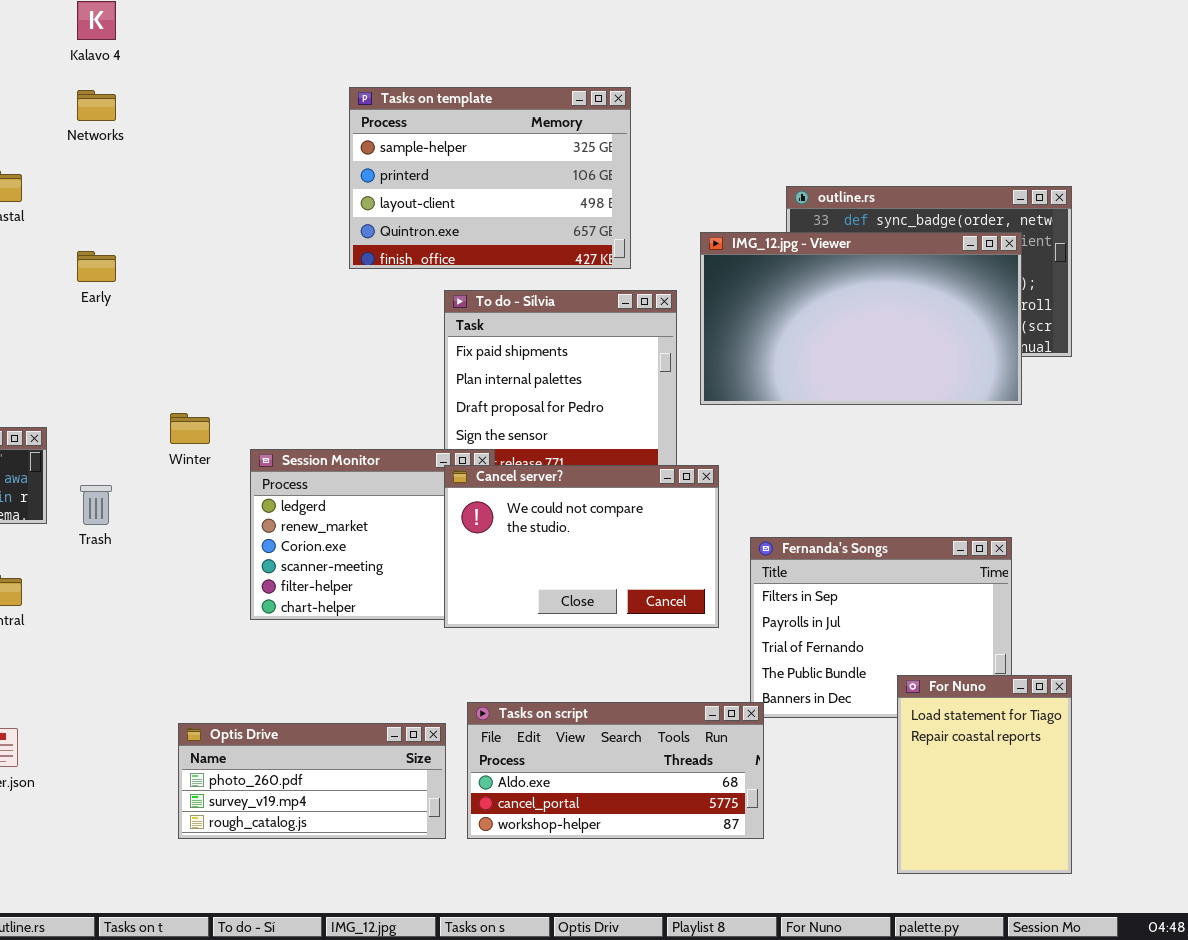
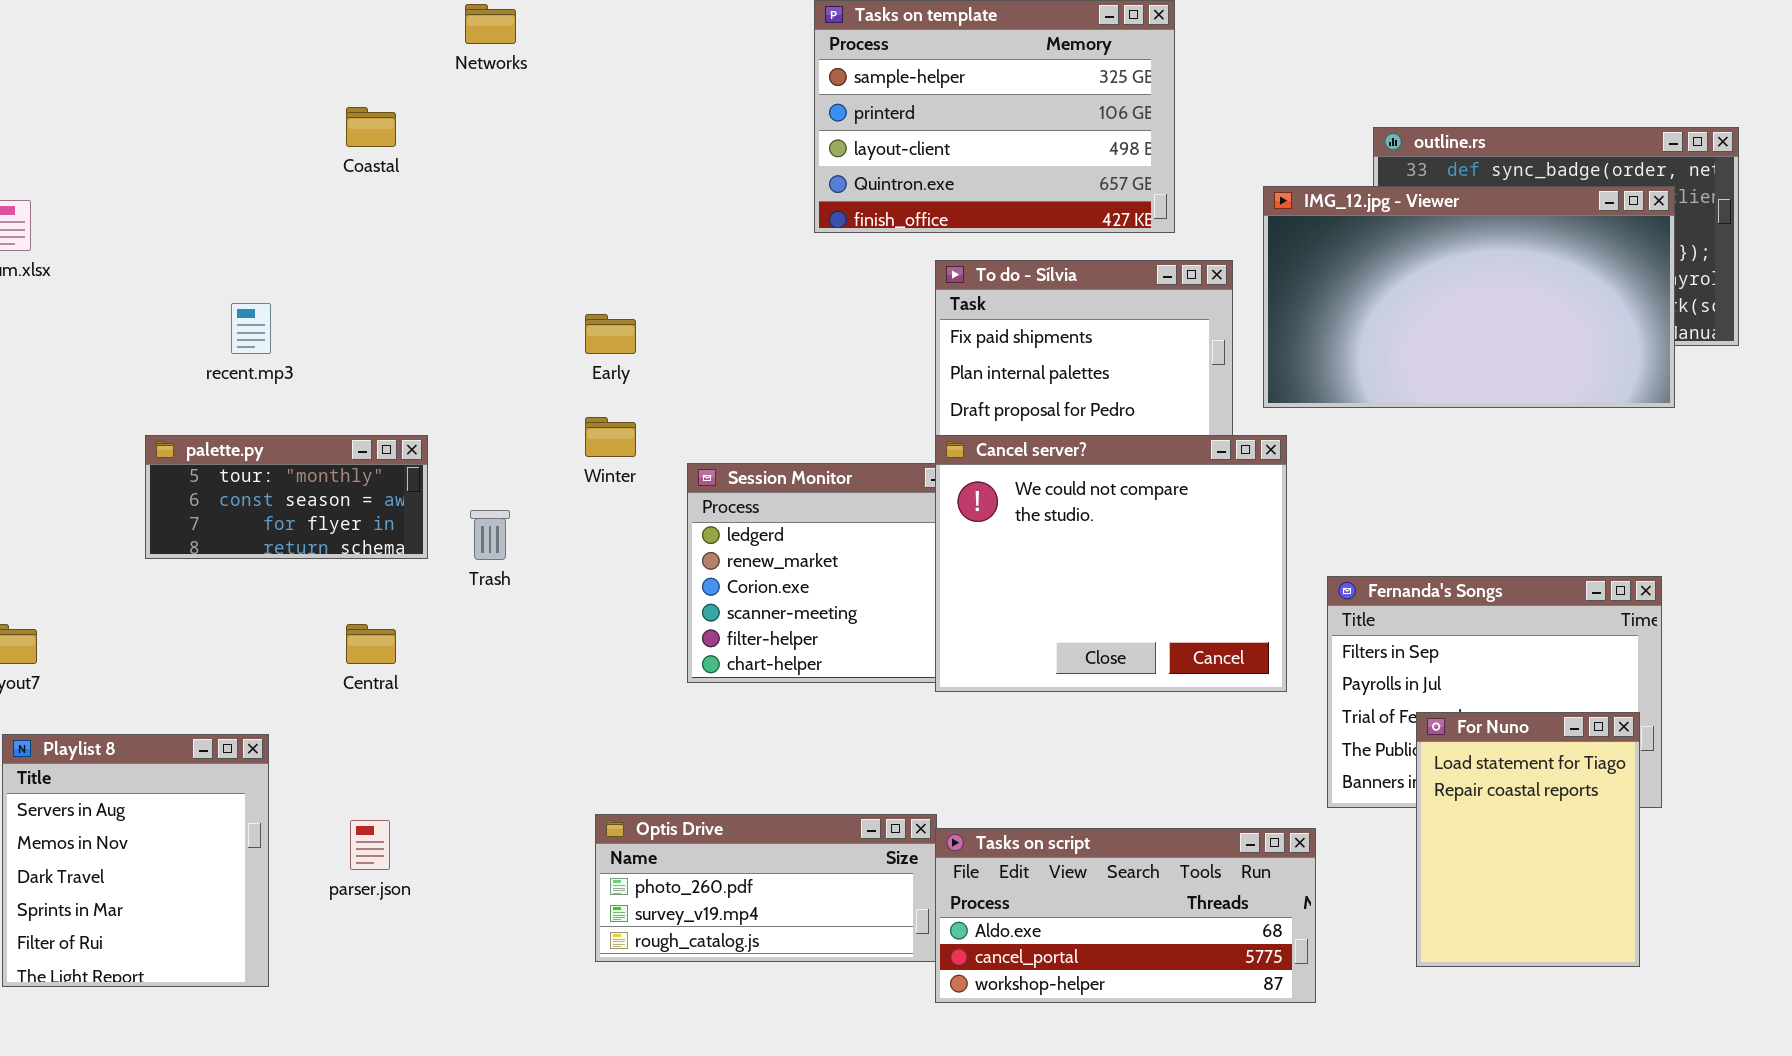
Early: [77,251,116,282] -> [585,314,636,354], moved
Cancel server?: [444,465,719,628] -> [935,435,1287,692], resized
For Nuno: [897,675,1072,874] -> [1416,712,1640,967], moved
Tasks on script: [467,702,764,839] -> [935,828,1316,1003], moved

